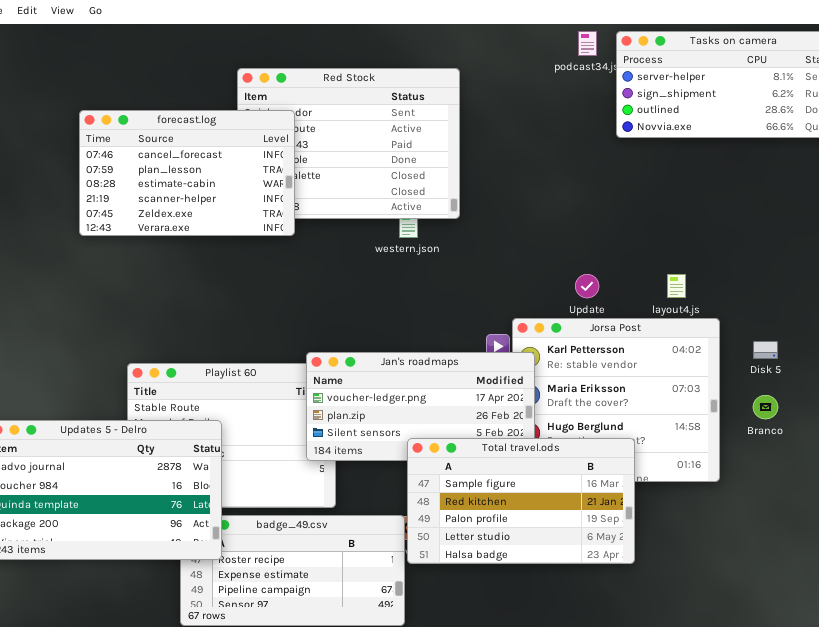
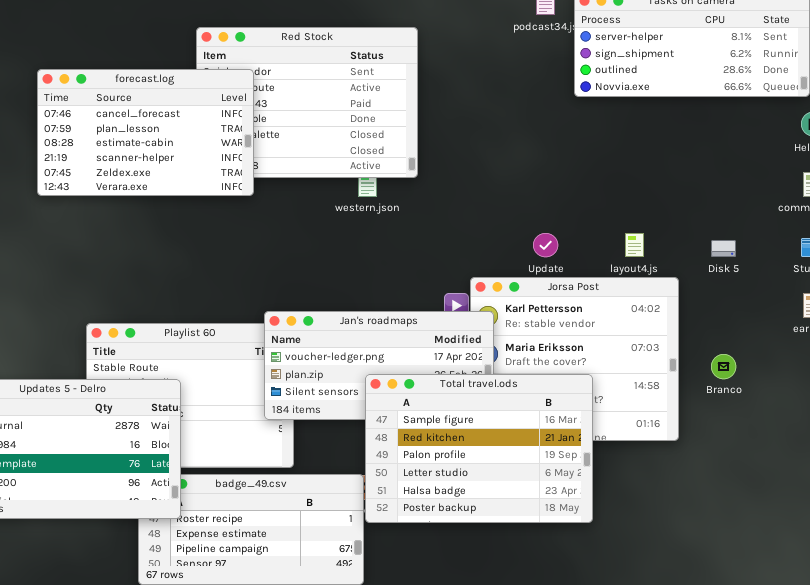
Disk 5: [753,341,778,359] -> [711,240,736,257], moved
Total travel.ods: [407,438,635,564] -> [365,374,593,523], resized

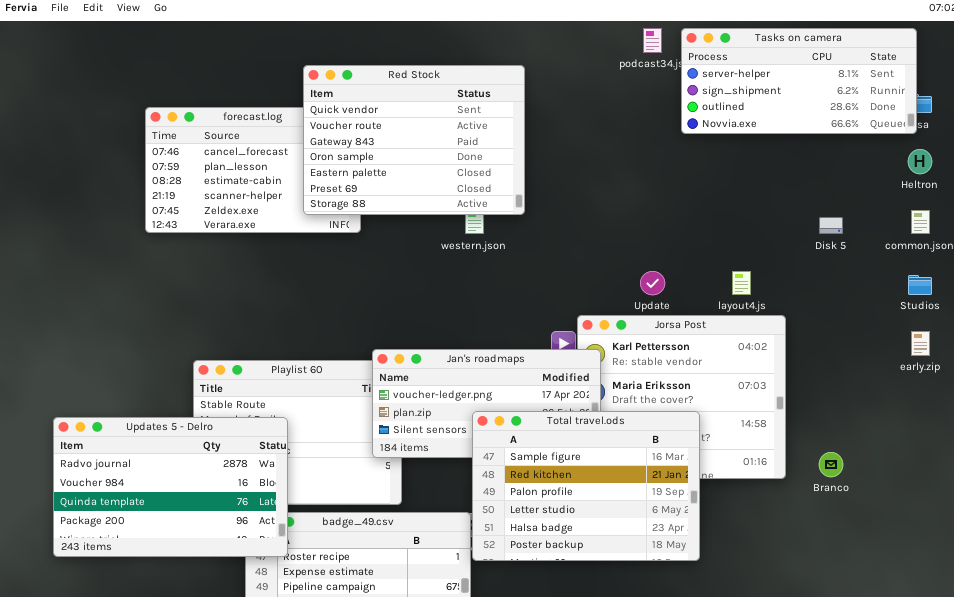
Red Stock: [196,27,418,178] -> [303,65,525,215], raised
Disk 5: [711,240,736,257] -> [819,217,843,234], moved
Branco: [711,354,736,379] -> [819,452,843,477], moved

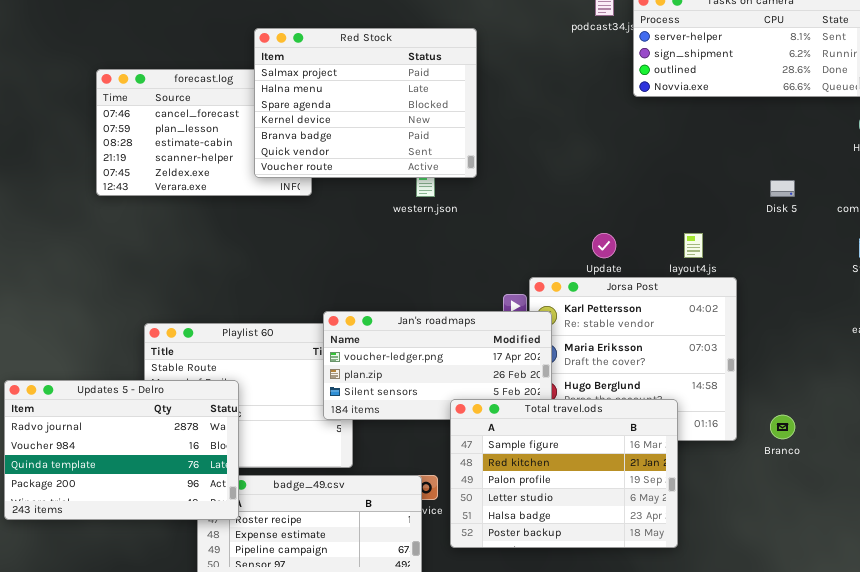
Red Stock: [303,65,525,215] -> [254,28,477,178], scrolled up 5 rows
Total travel.ods: [472,411,700,561] -> [450,399,678,548], moved

